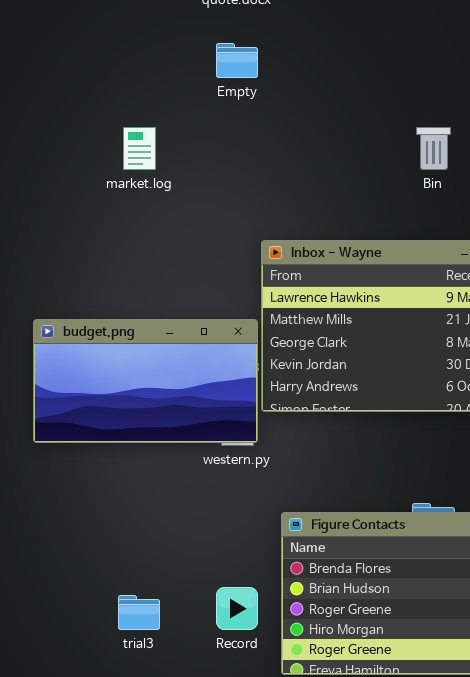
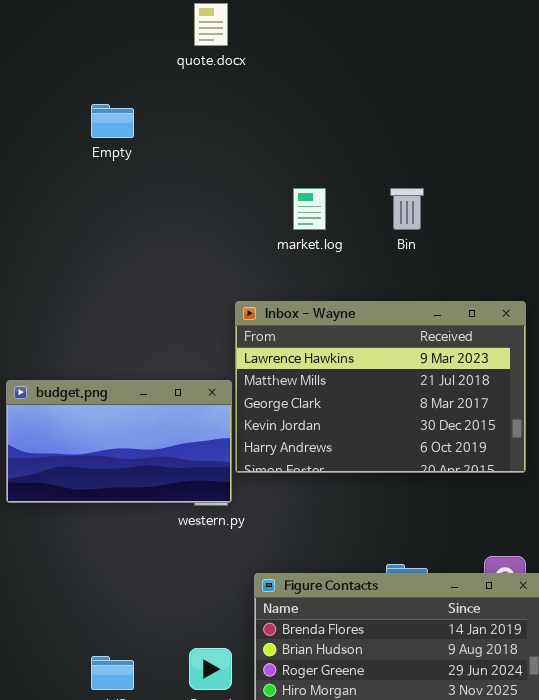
Empty: [216,43,258,78] -> [91,104,134,138], moved
market.log: [123,127,156,170] -> [293,188,326,230], moved

